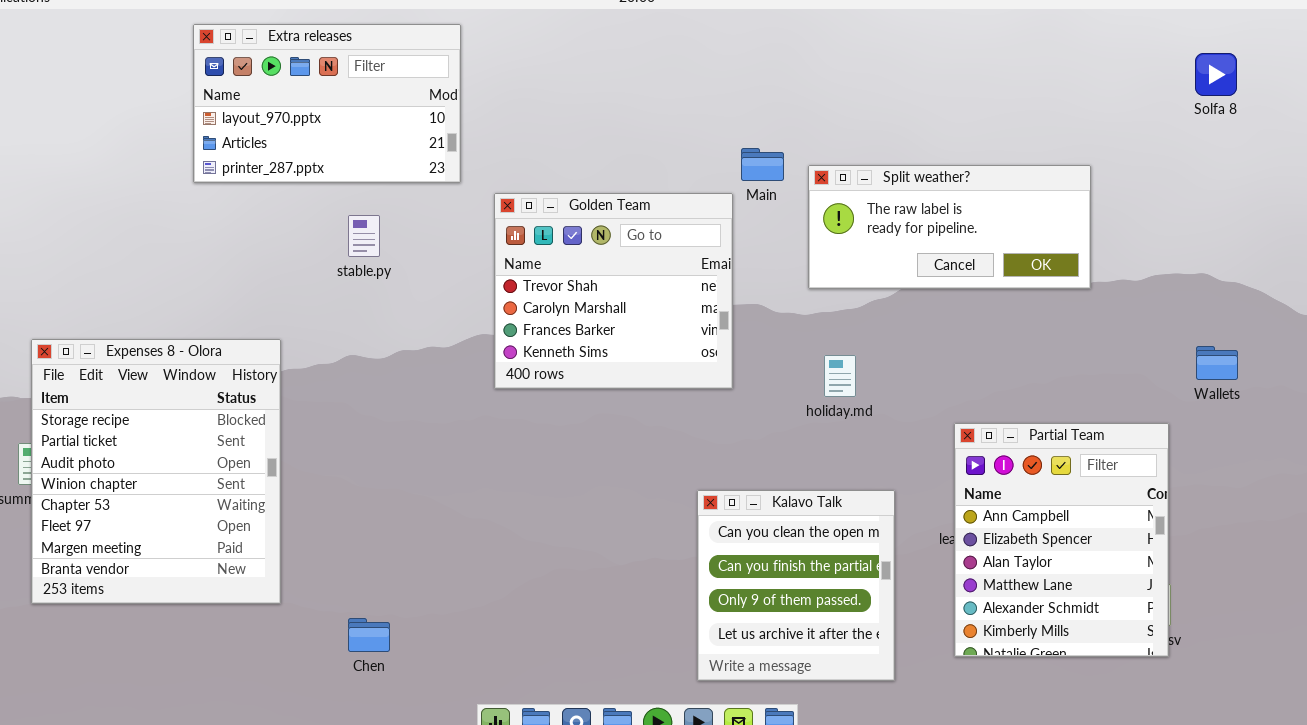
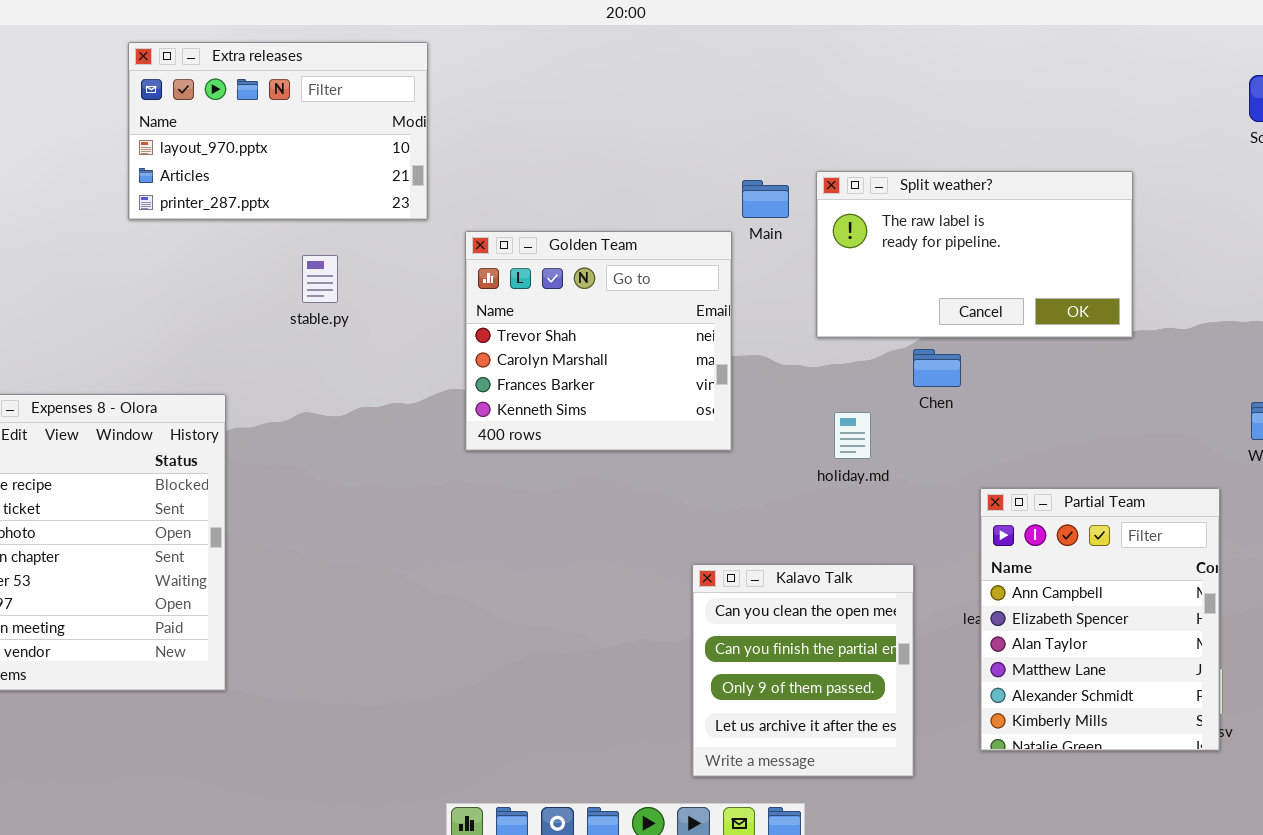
Split weather?: [808,165,1091,289] -> [816,171,1133,338], resized
Chen: [348,618,390,652] -> [913,349,961,387], moved

